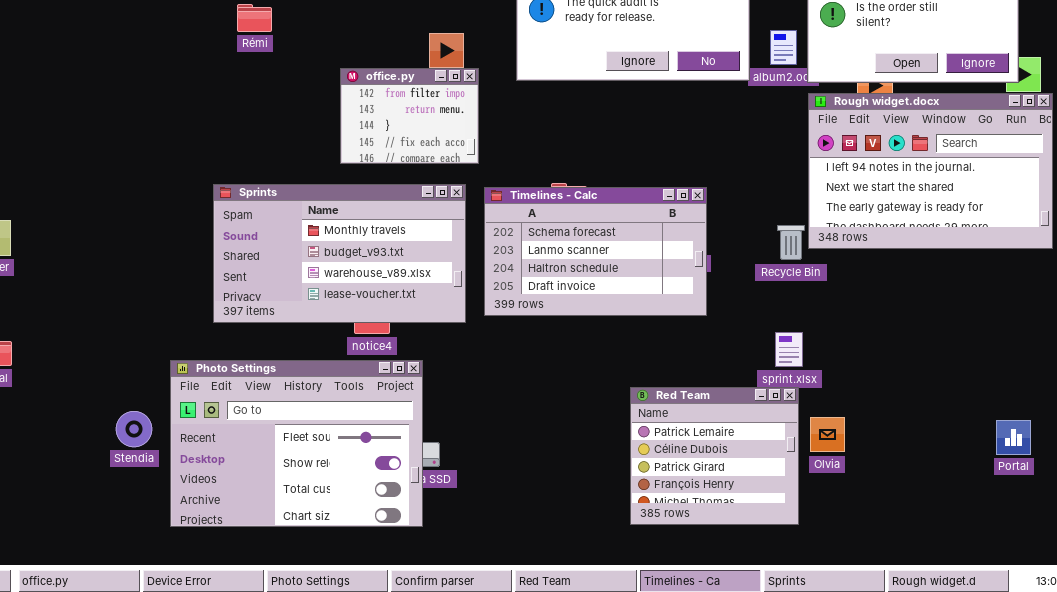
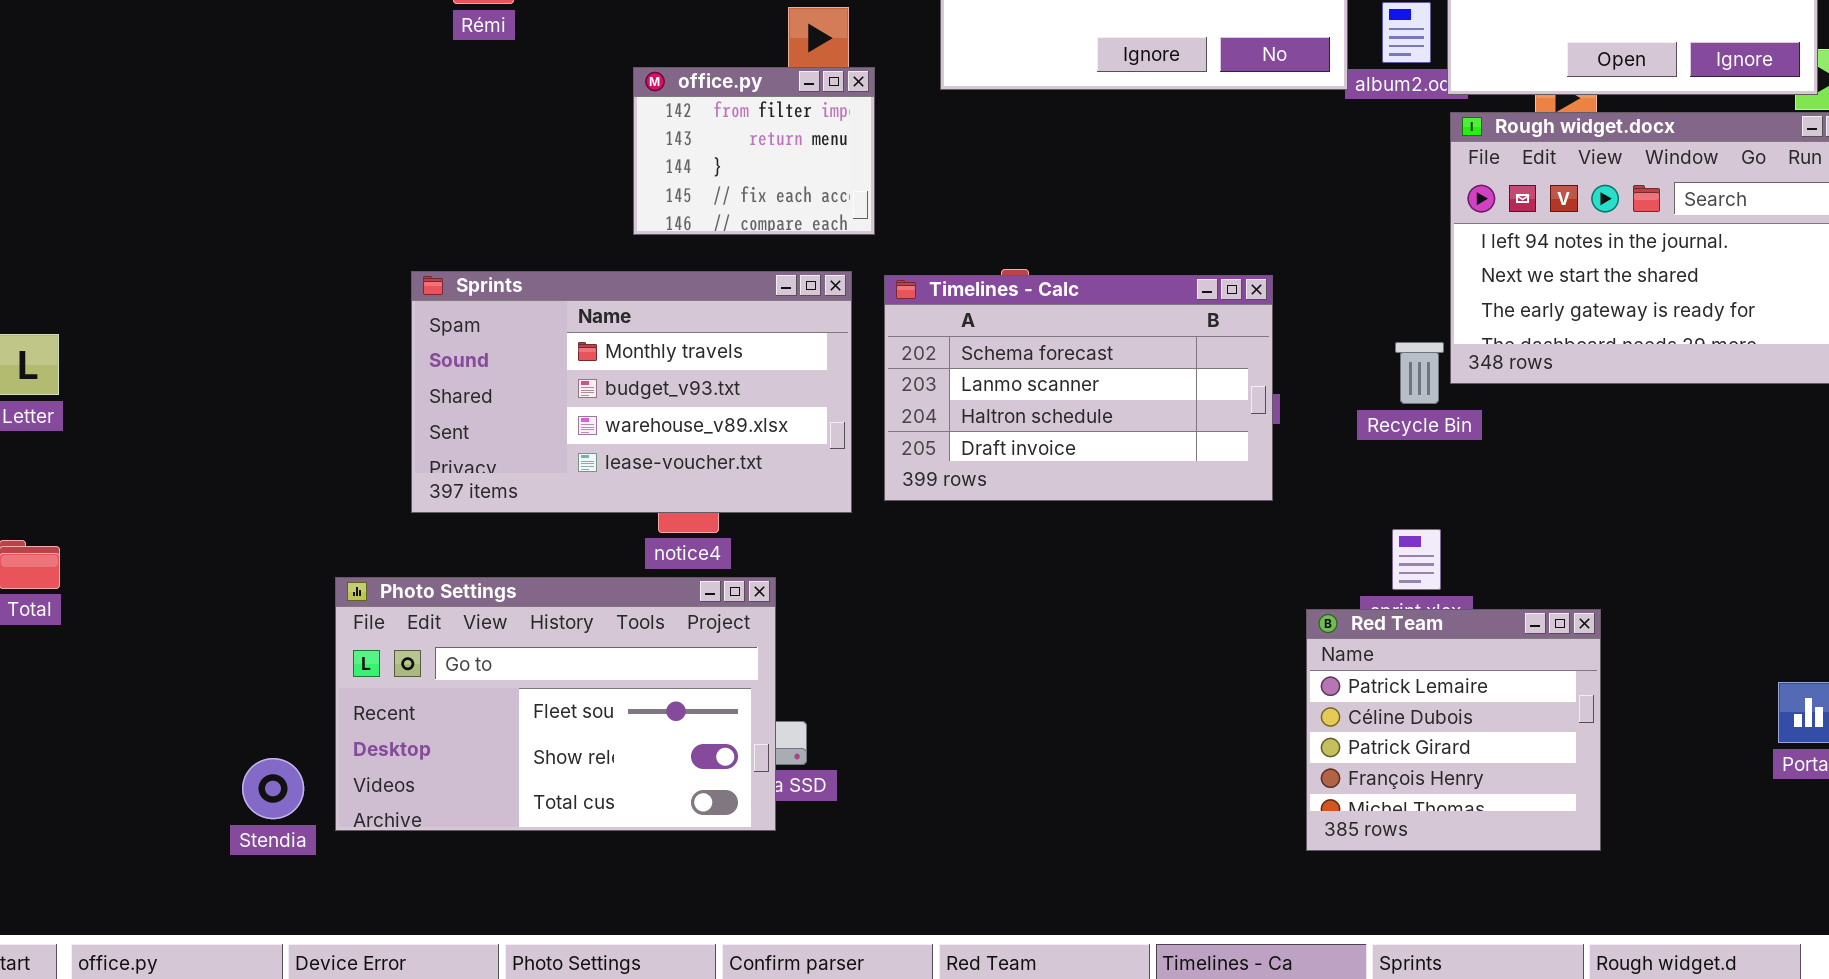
Photo Settings: [170,360,423,527] -> [335,577,776,831], resized
Red Team: [630,387,799,525] -> [1306,609,1601,851], moved
Stendia: [116,411,152,447] -> [242,758,304,819], moved

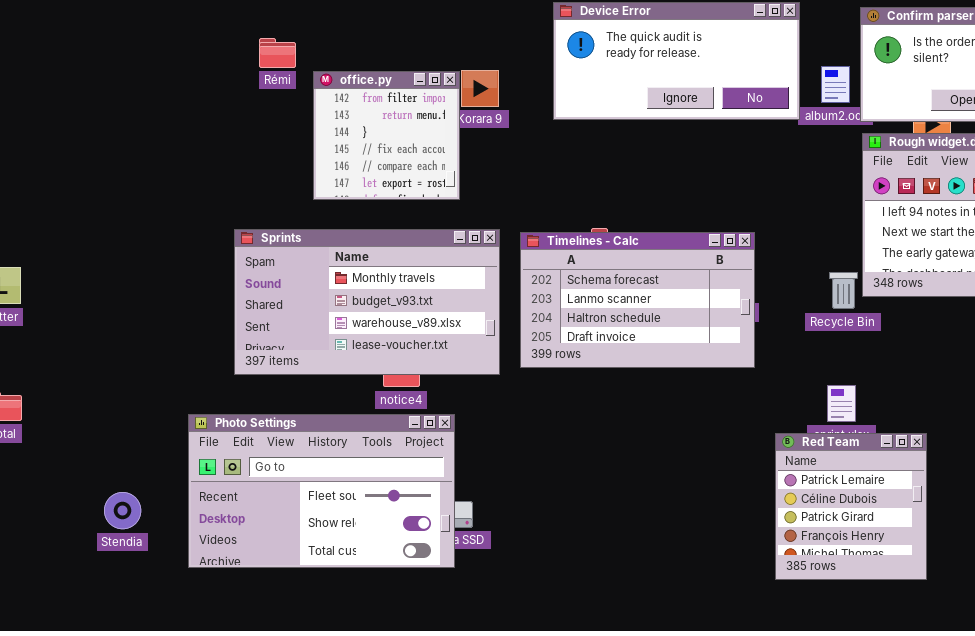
office.py: [633,67,875,235] -> [313,71,460,200], moved, resized
Red Team: [1306,609,1601,851] -> [775,433,927,580], resized
Stendia: [242,758,304,819] -> [104,492,141,529], moved

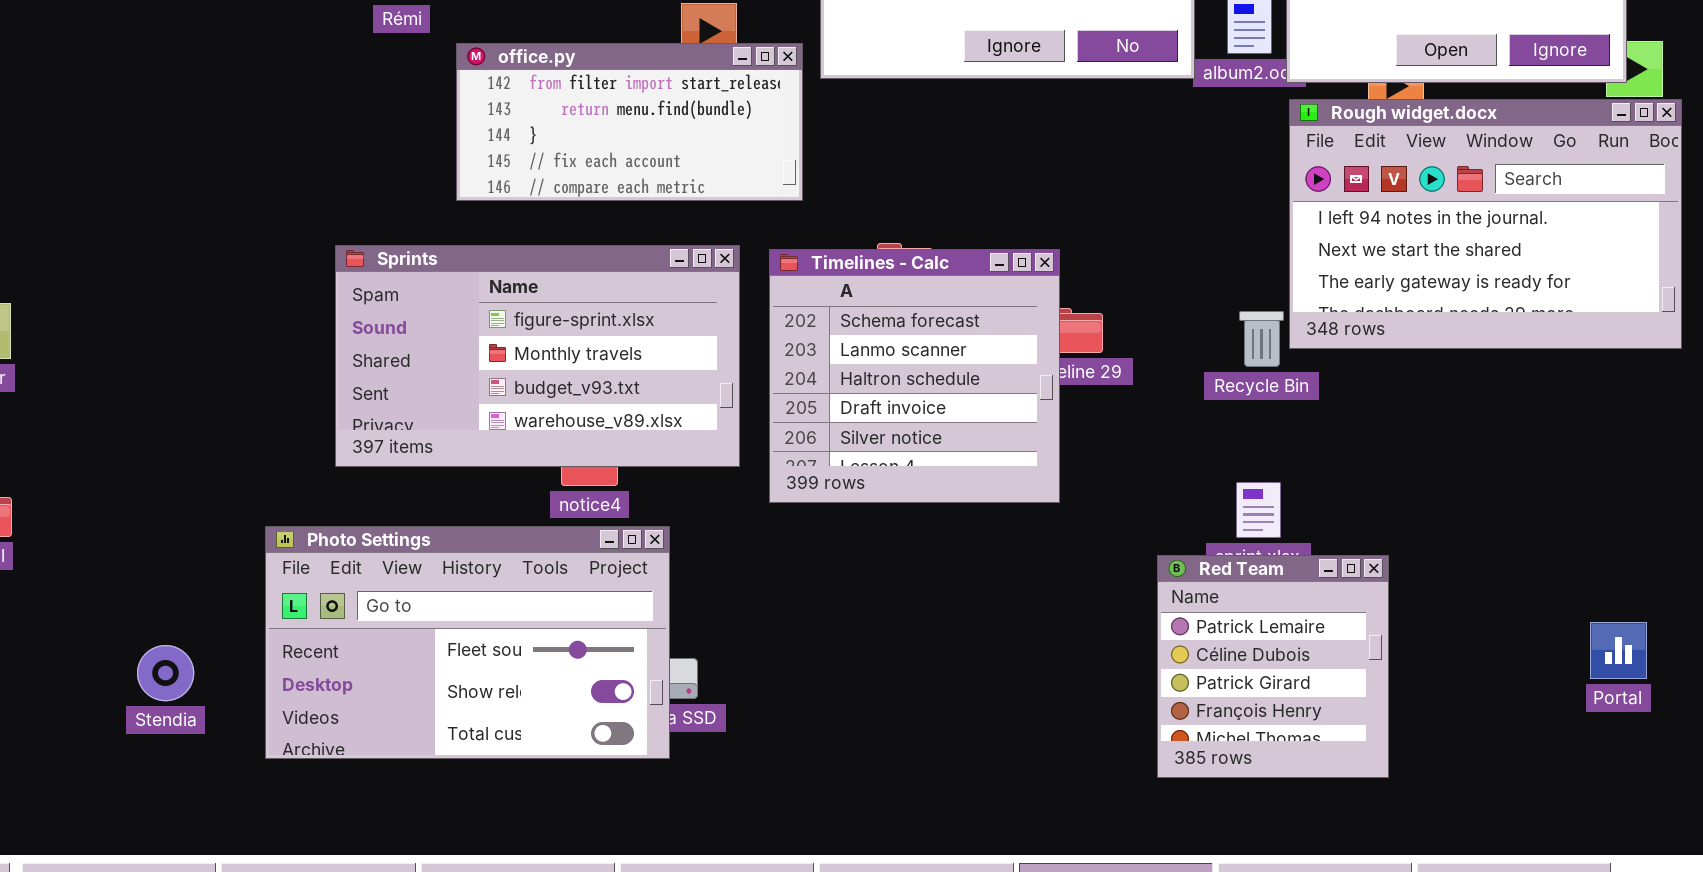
office.py: [313,71,460,200] -> [456,43,803,201], resized
Sprints: [234,229,500,375] -> [335,245,740,467], scrolled up 1 row
Timelines - Calc: [520,232,755,368] -> [769,249,1060,503], resized

